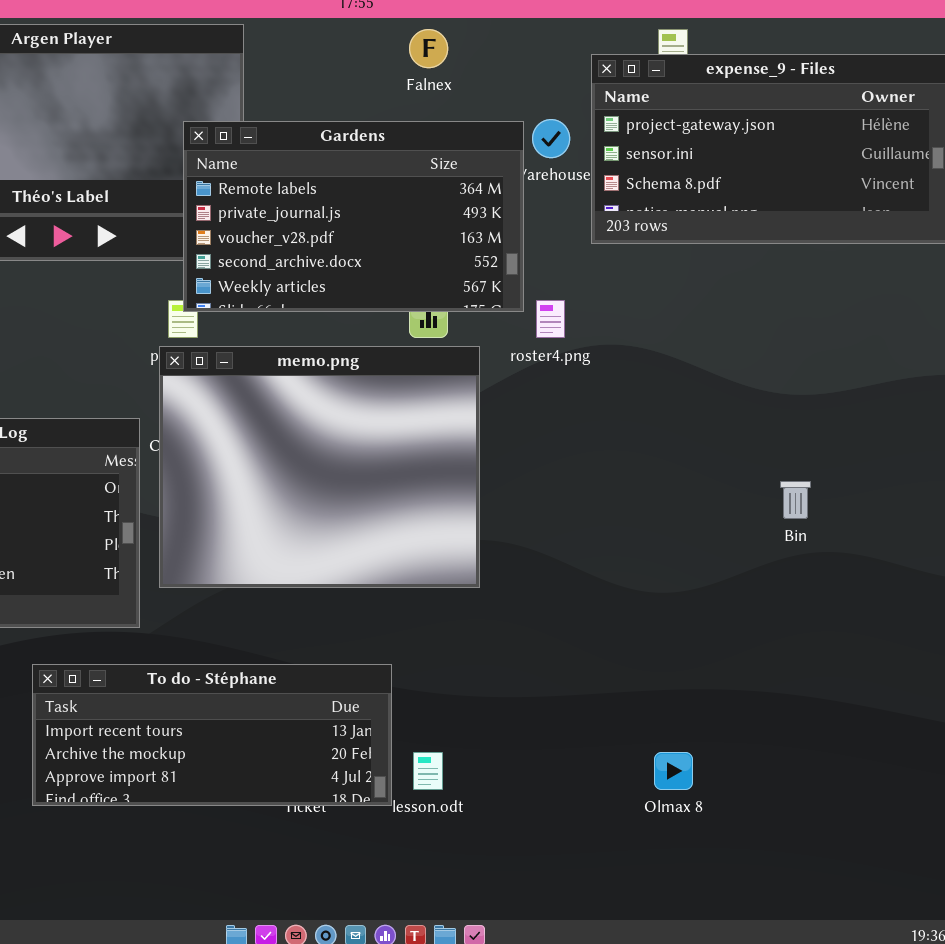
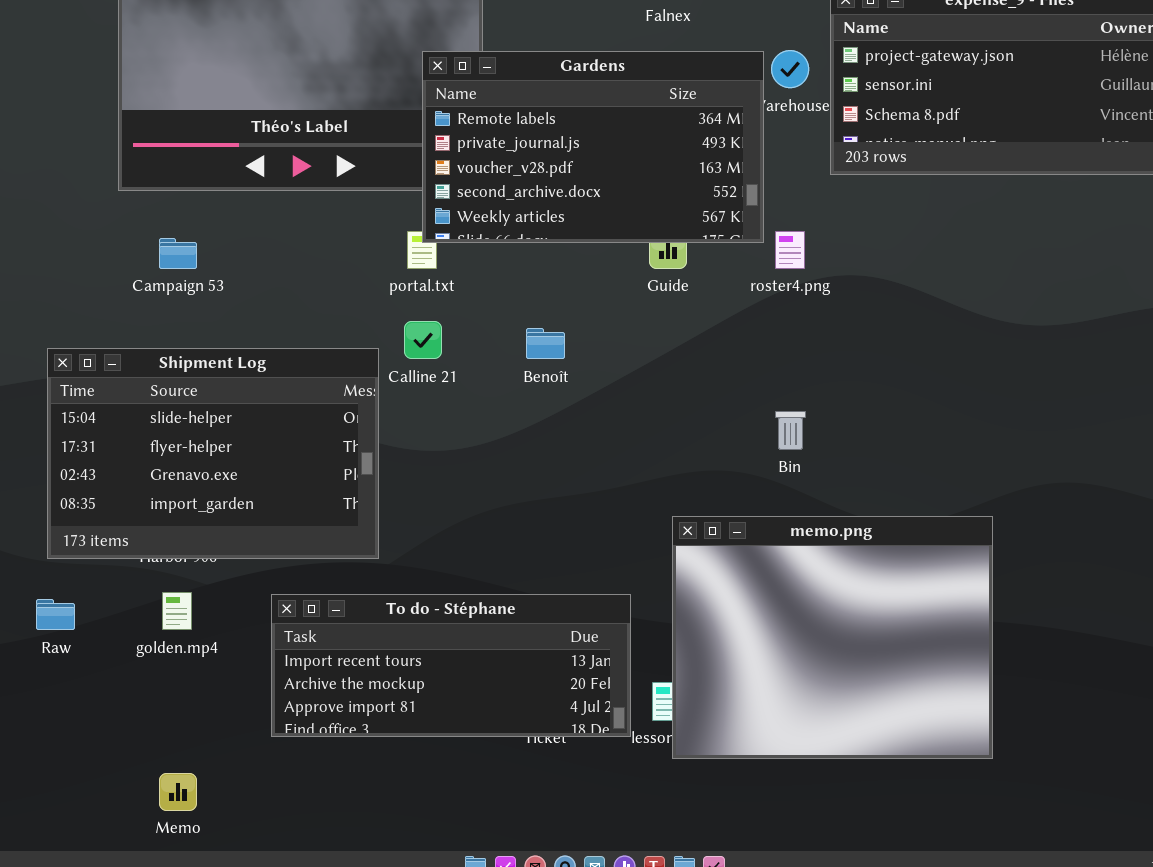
memo.png: [159,346,480,588] -> [672,516,993,759], moved
Bin: [780,481,811,519] -> [775,411,806,450], moved

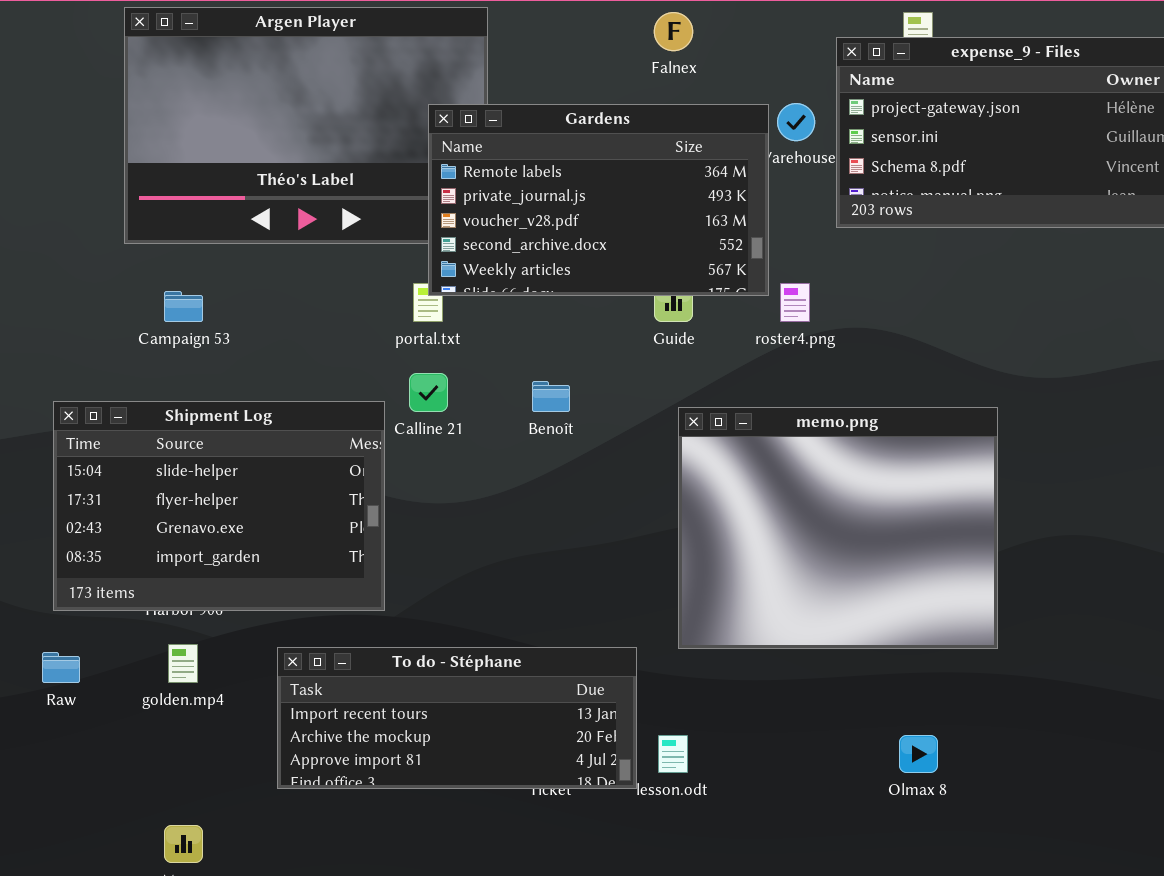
memo.png: [672,516,993,759] -> [678,407,998,649], moved

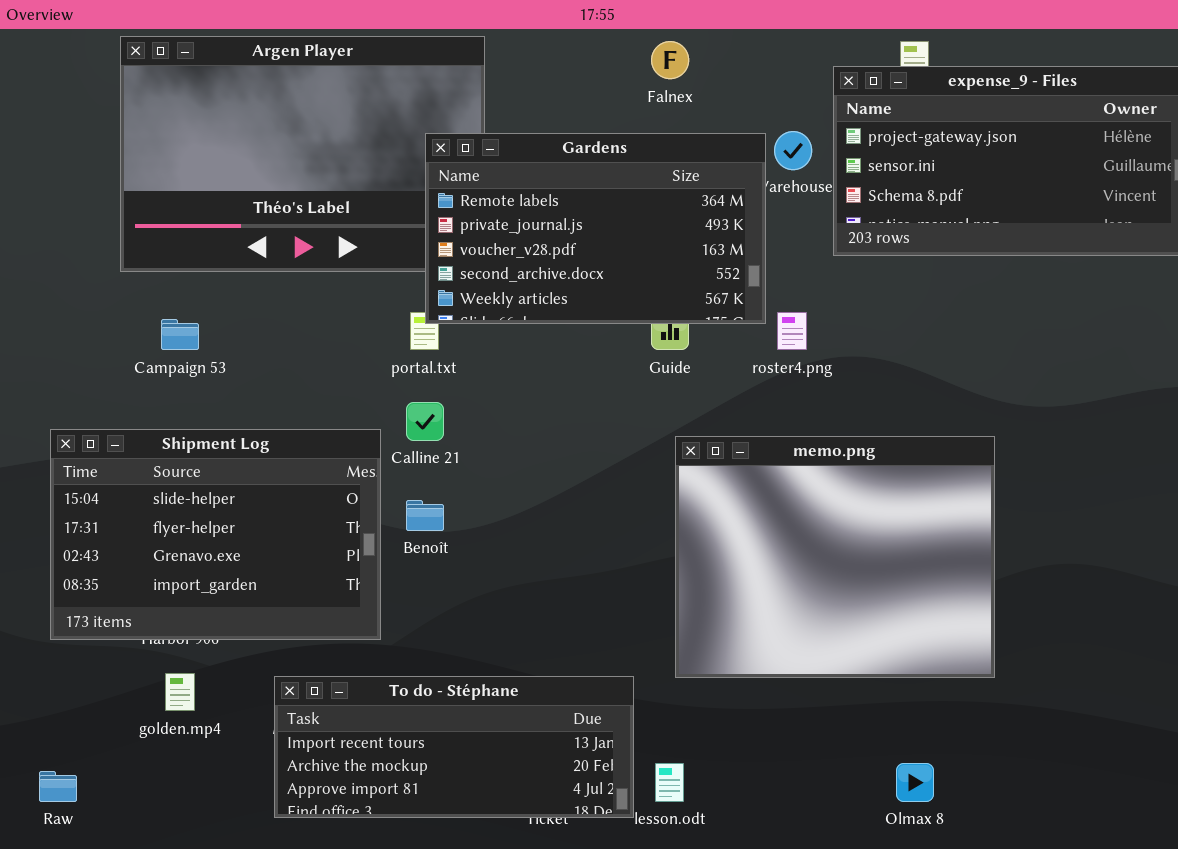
Benoît: [532,381,570,412] -> [406,500,444,531], moved
Raw: [42,652,80,683] -> [39,771,77,802], moved

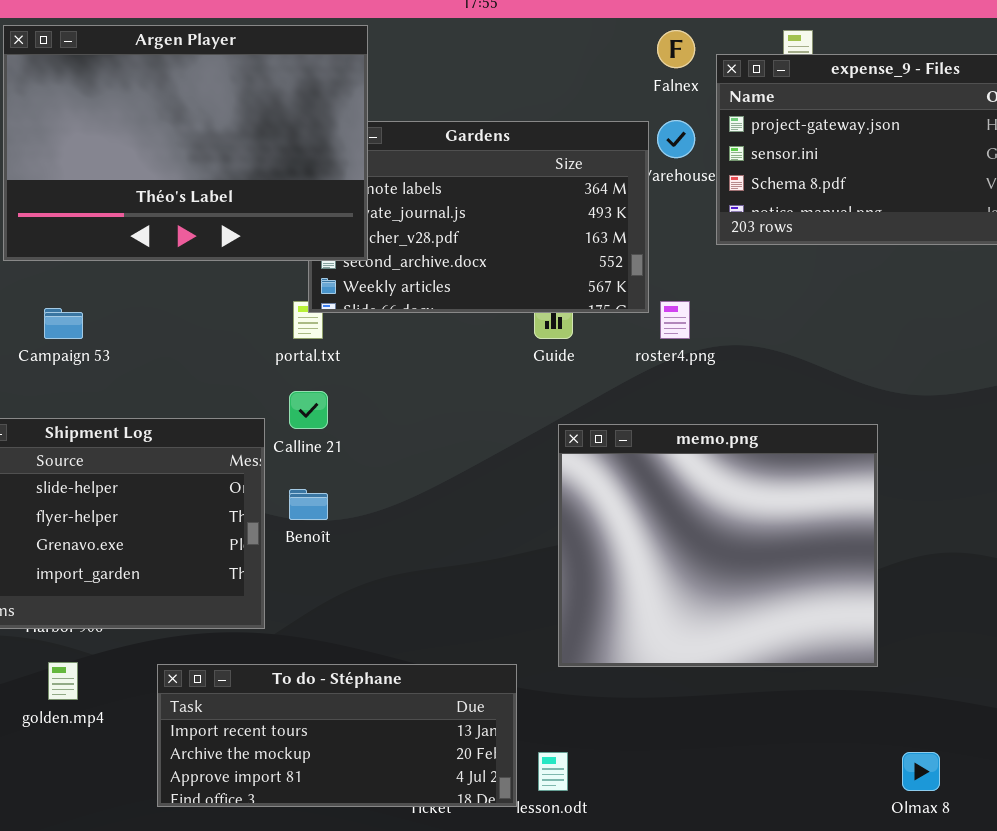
Argen Player: [120,36,485,272] -> [3,25,368,261], raised
Falnex: [651,41,689,79] -> [657,30,695,68], moved
Olmax 8: [896,763,934,802] -> [902,752,940,791], moved

